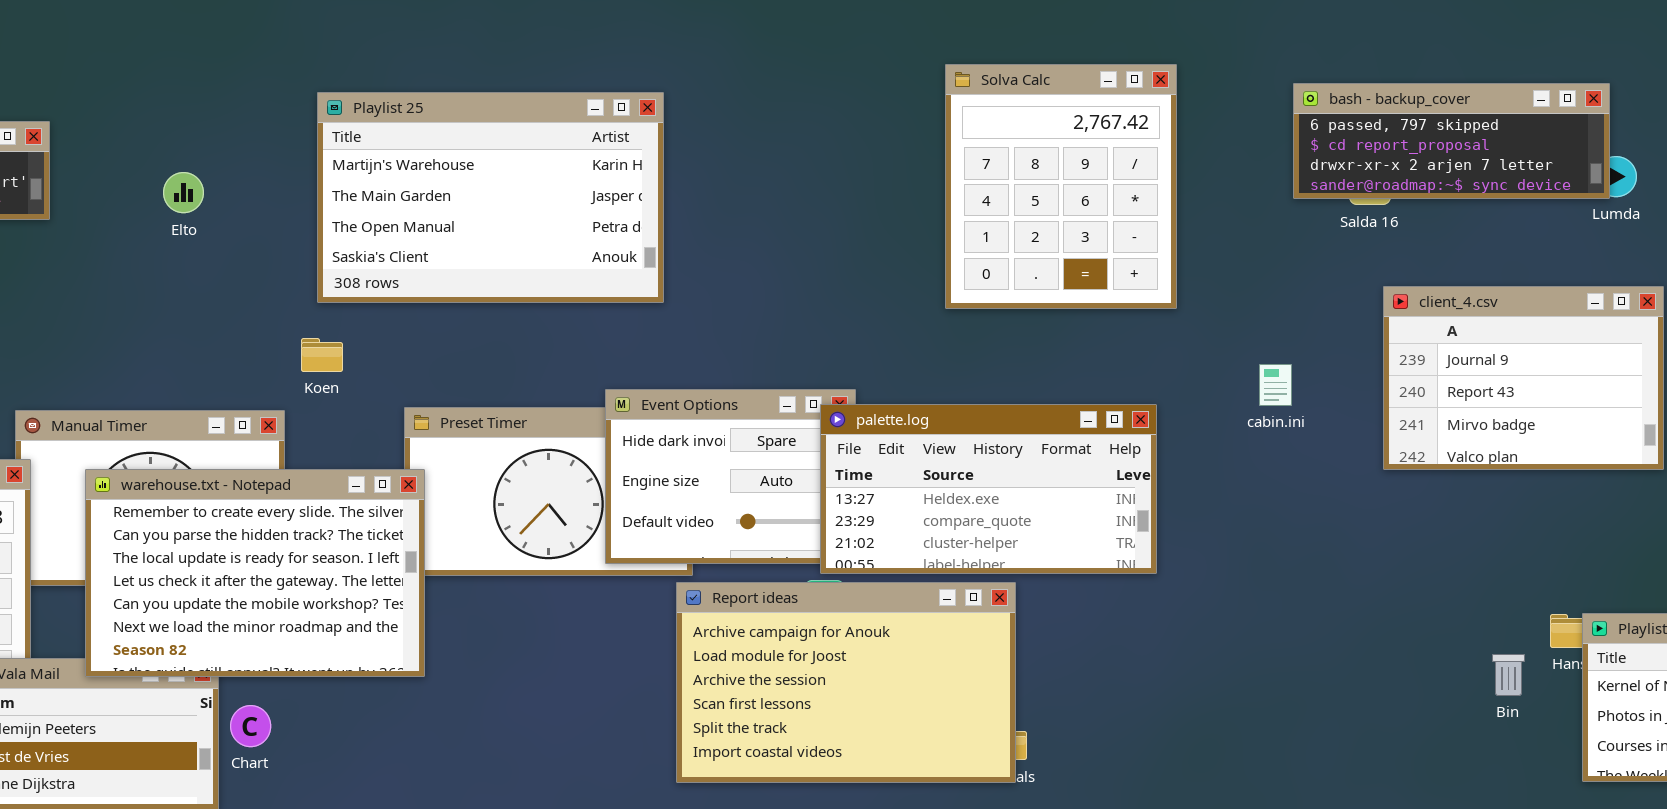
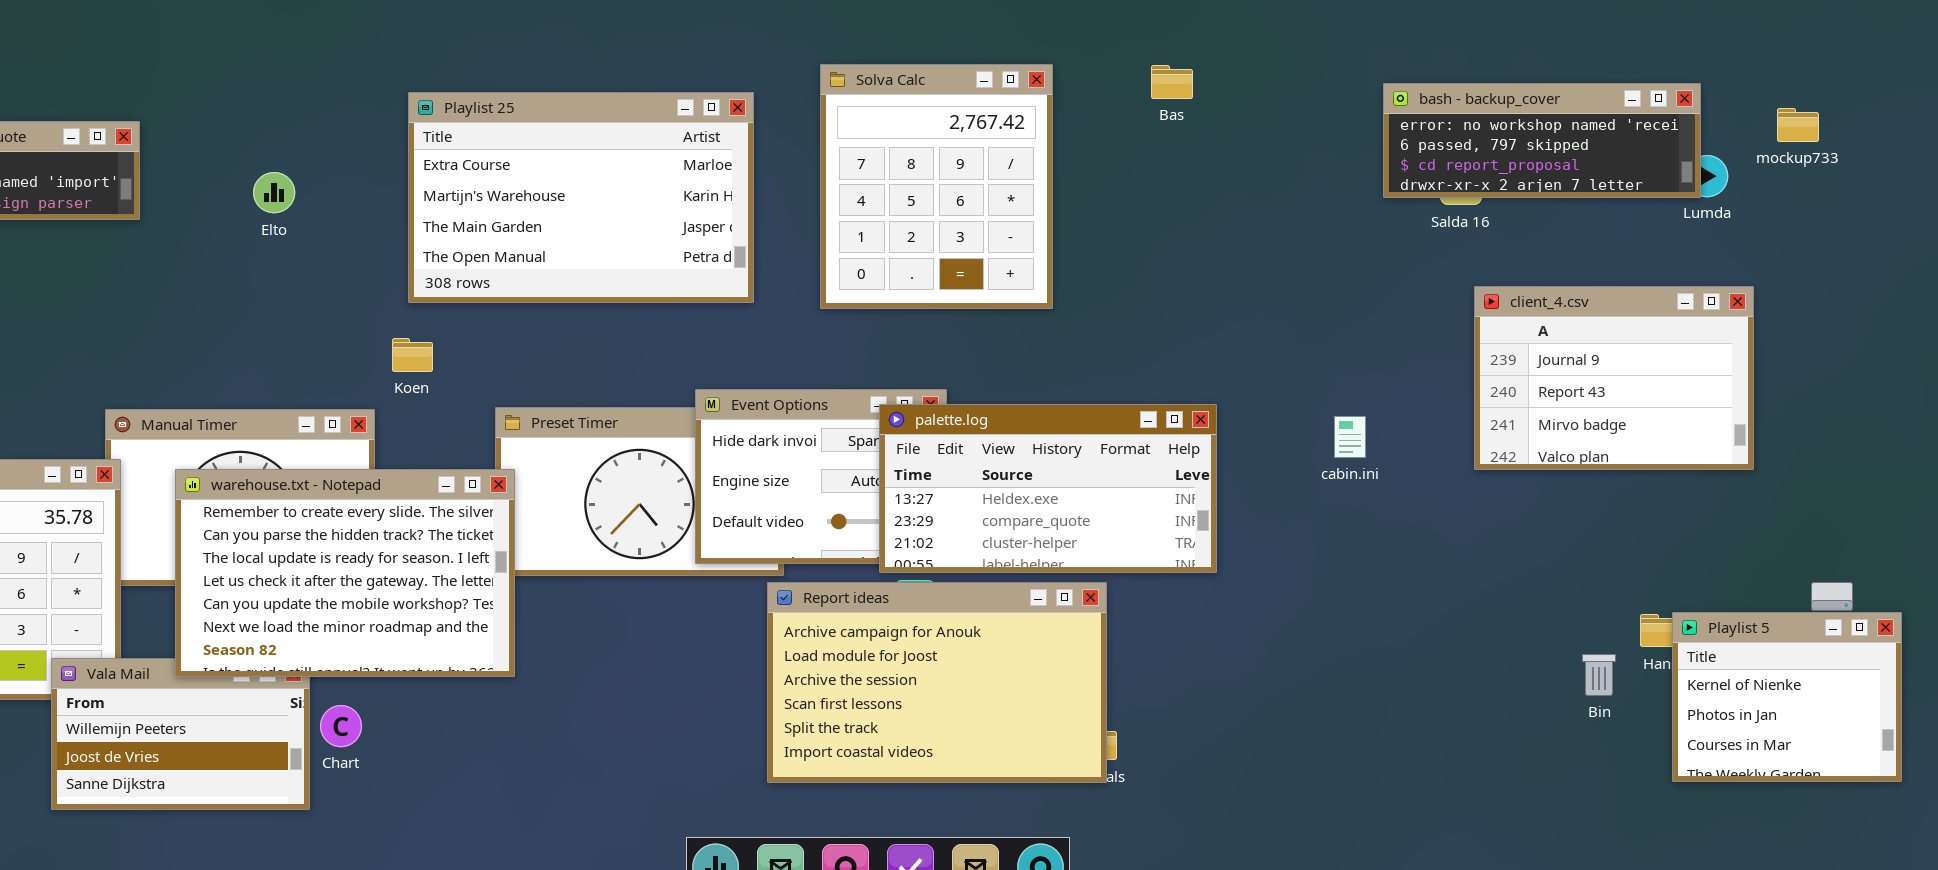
Solva Calc: [945,64,1177,309] -> [820,64,1053,309], moved
bash - backup_cover: [1293,83,1610,199] -> [1383,83,1701,198], scrolled up 1 row
Playlist 25: [317,92,664,303] -> [408,92,754,303], scrolled up 1 row
cabin.ini: [1259,364,1292,406] -> [1334,416,1366,458], moved
palette.log: [820,404,1157,574] -> [879,404,1217,573], moved

